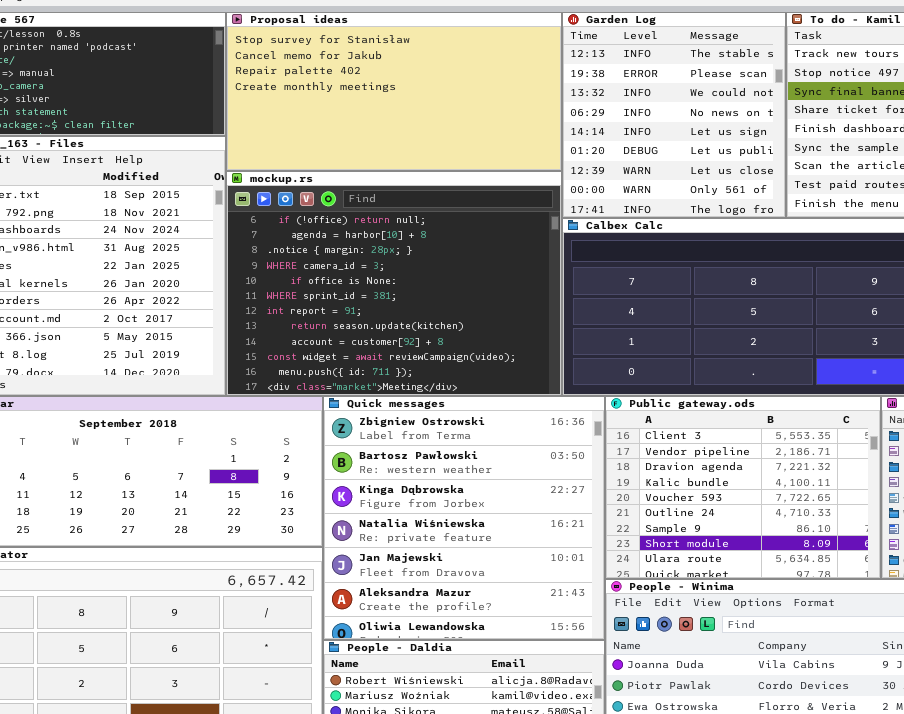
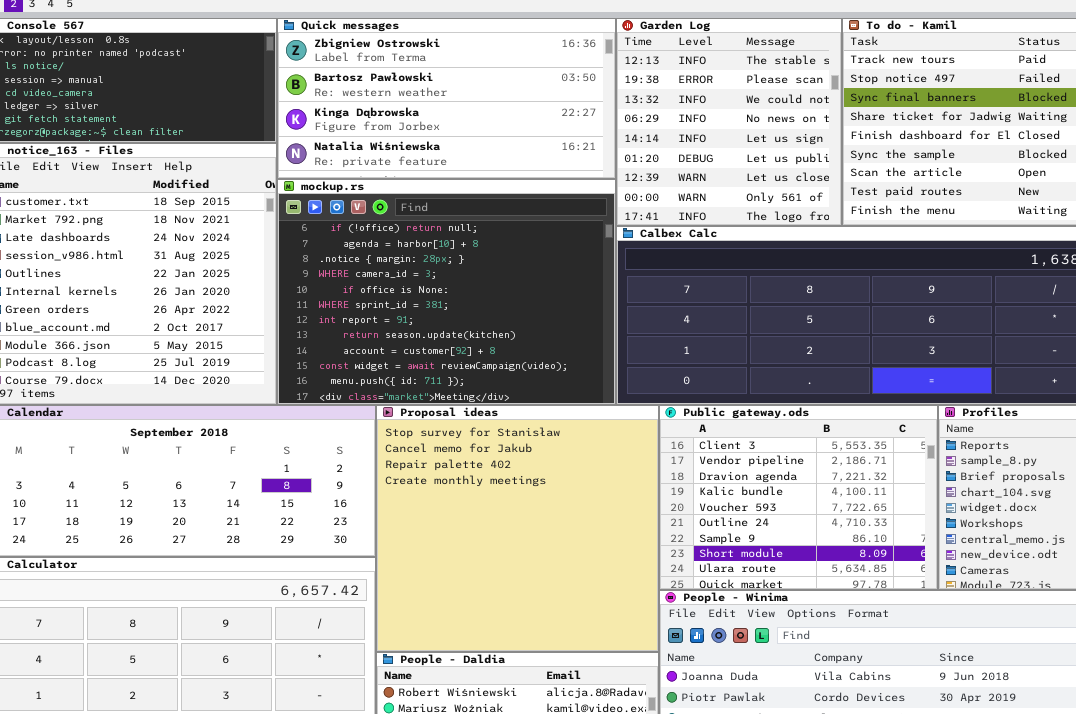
Proposal ideas: [226,12,562,171] -> [376,405,659,652], moved, resized
Quick messages: [323,396,605,640] -> [277,18,616,179], moved, resized

